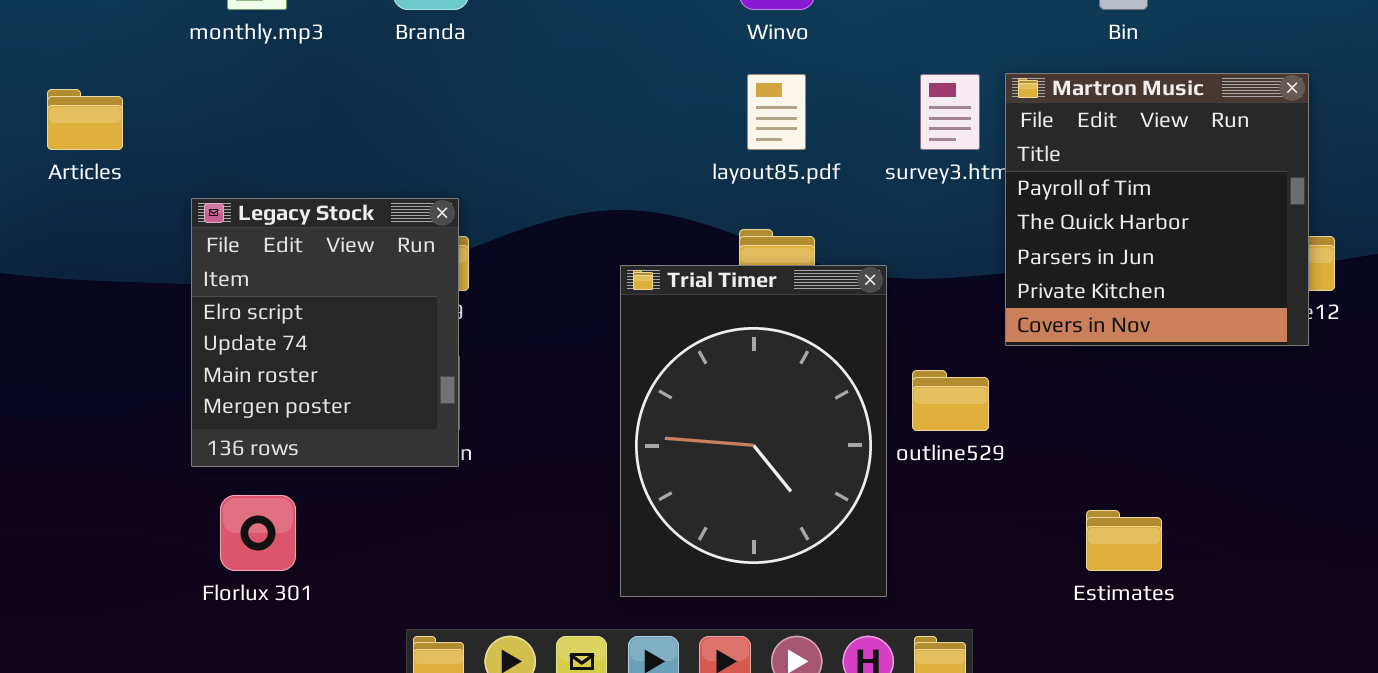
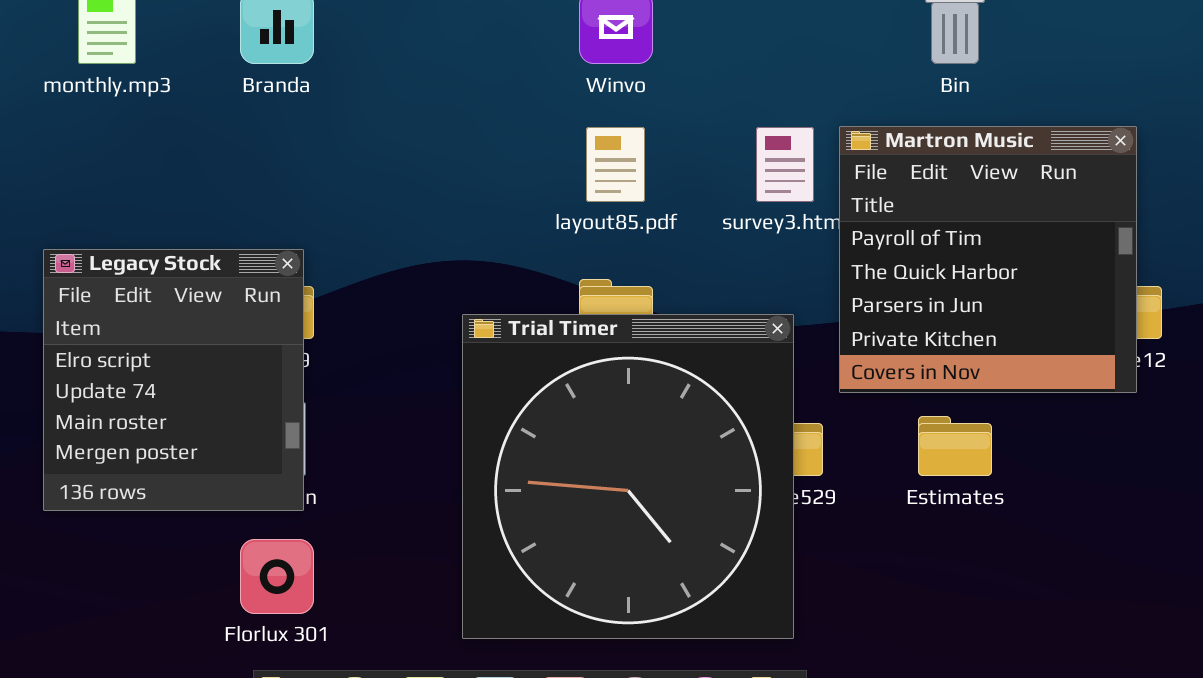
Trial Timer: [620,265,887,597] -> [462,314,794,639], resized
Florlux 301: [220,495,296,571] -> [240,539,314,614], moved
Estimates: [1086,510,1162,571] -> [918,416,992,476], moved

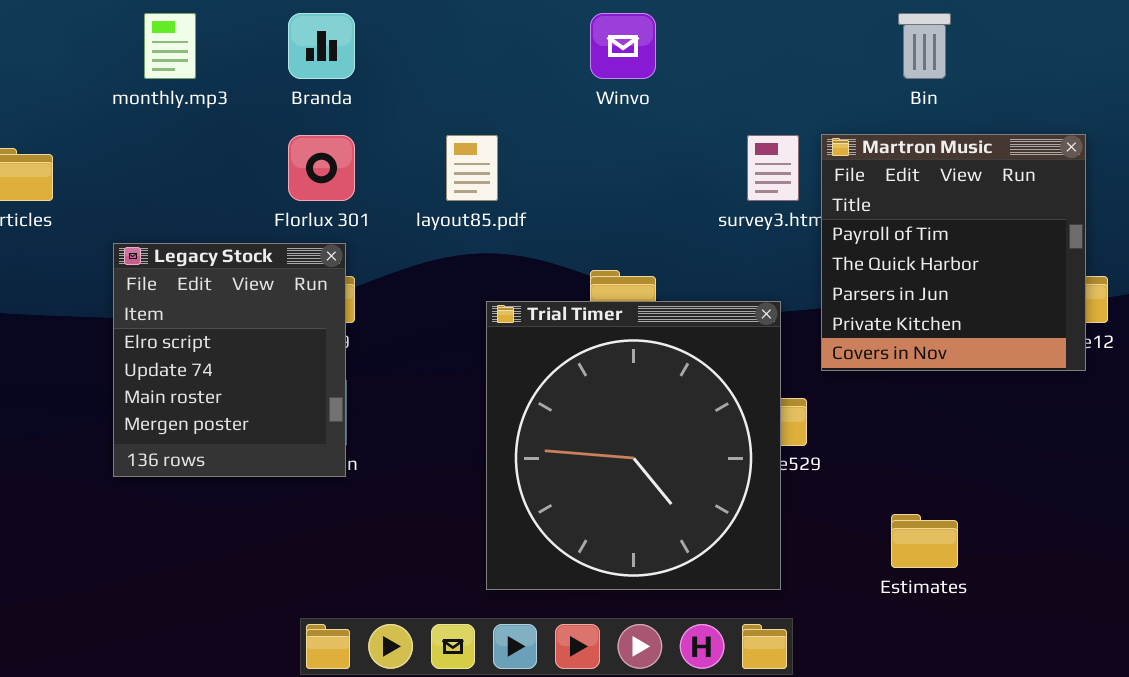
layout85.pdf: [586,127,645,202] -> [446,135,498,201], moved
Estimates: [918,416,992,476] -> [891,514,958,568], moved
Florlux 301: [240,539,314,614] -> [288,135,355,201], moved

